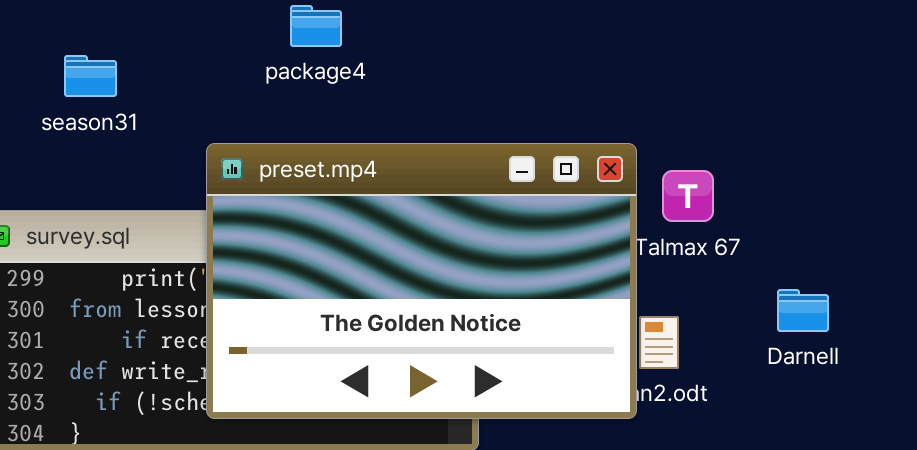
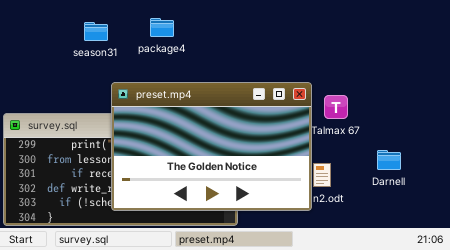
season31: [64,55,117,97] -> [84,22,108,41], moved

